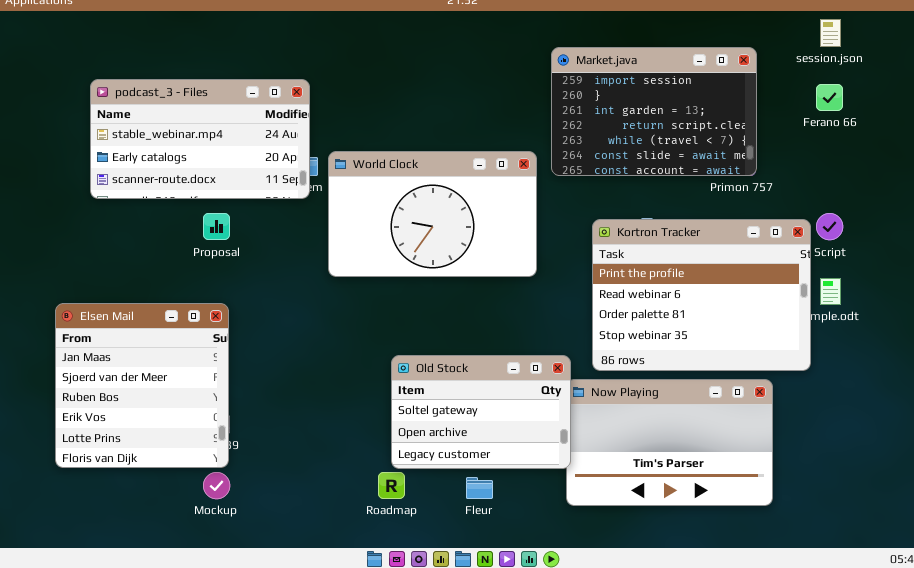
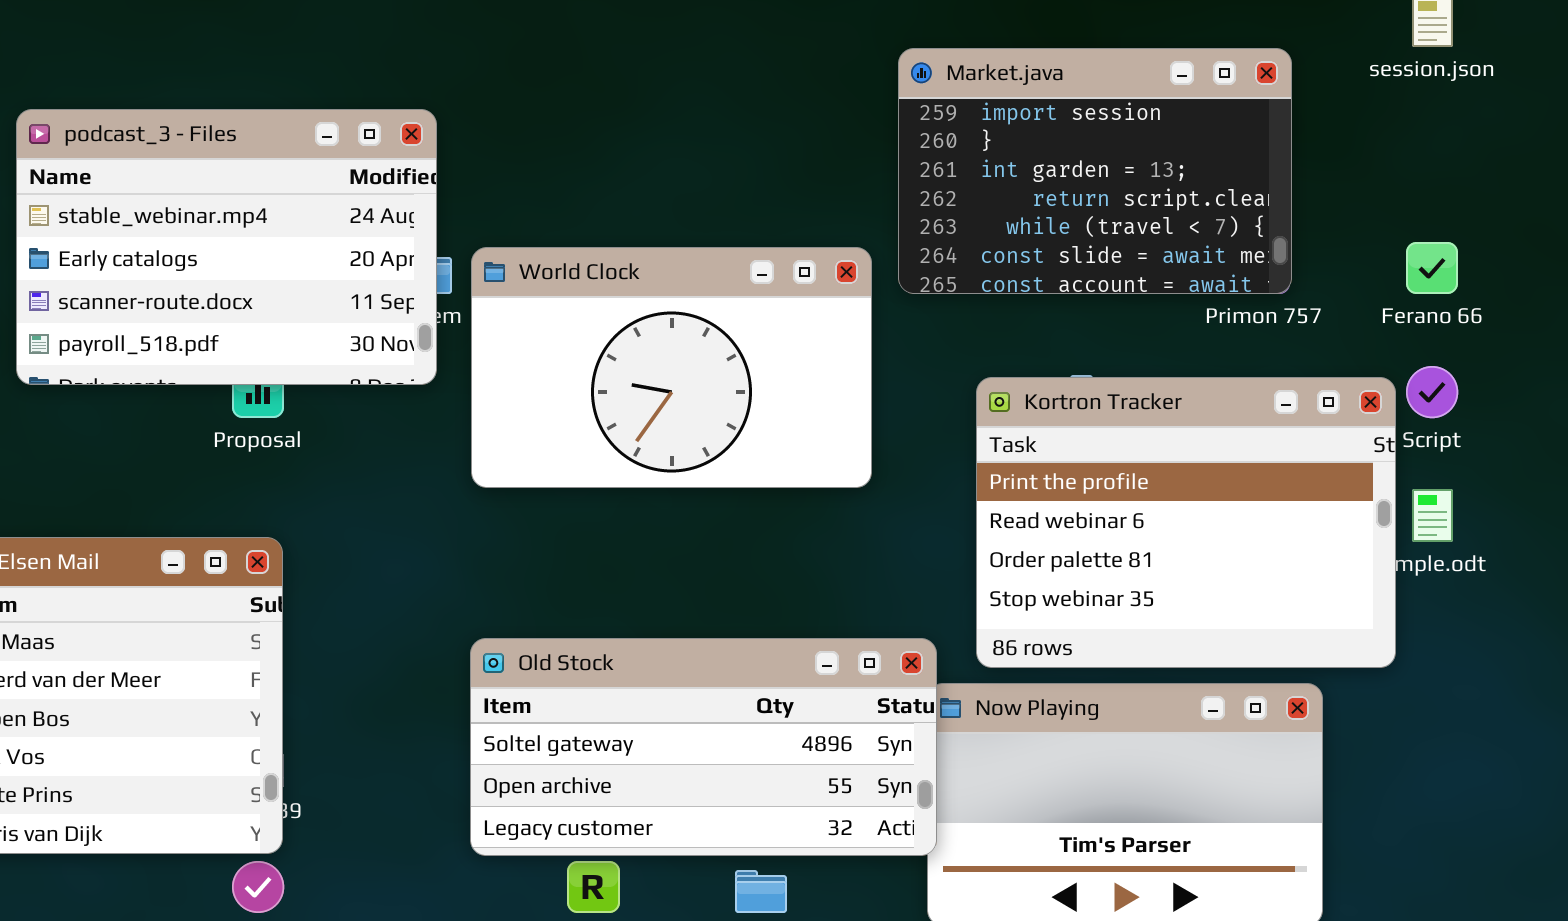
podcast_3 - Files: [90,79,310,199] -> [16,109,437,385], resized
Ferano 66: [816,84,843,111] -> [1406,242,1458,294], moved
Old Stock: [391,355,571,469] -> [470,638,937,856], resized

